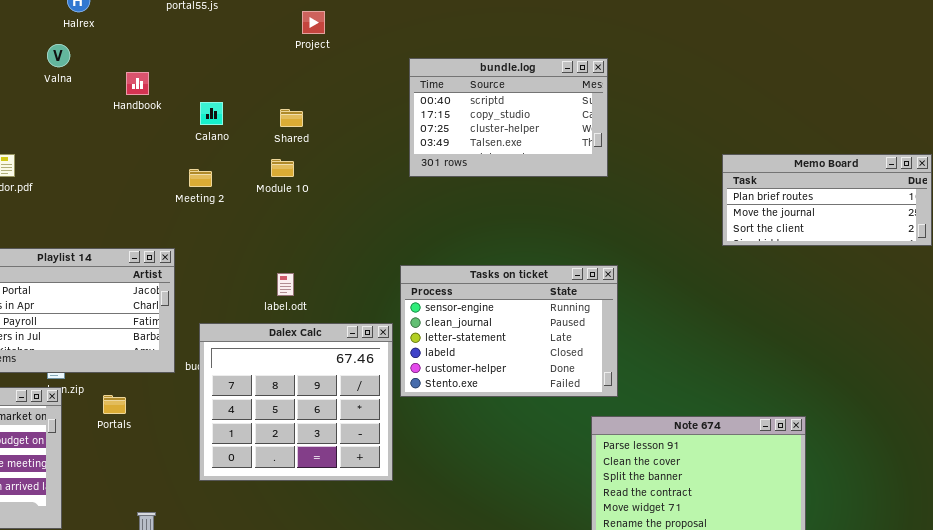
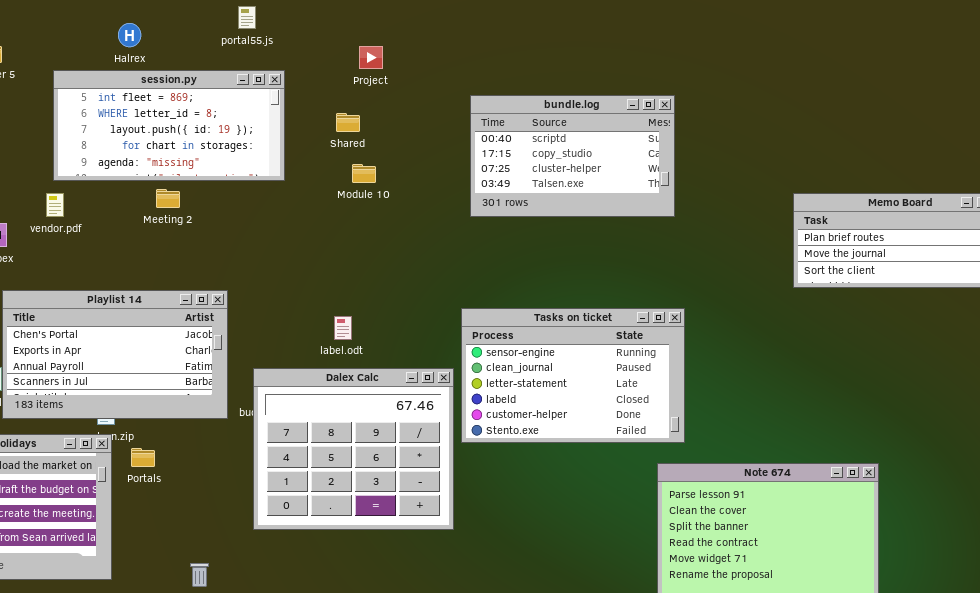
session.py: none -> [53,70,285,181], opened
Shared: [280,109,303,127] -> [336,113,360,132], moved
Module 10: [271,159,294,177] -> [352,164,376,183], moved
Meeting 2: [189,169,212,187] -> [156,189,180,208], moved
Portals: [103,395,126,414] -> [131,448,155,467], moved

